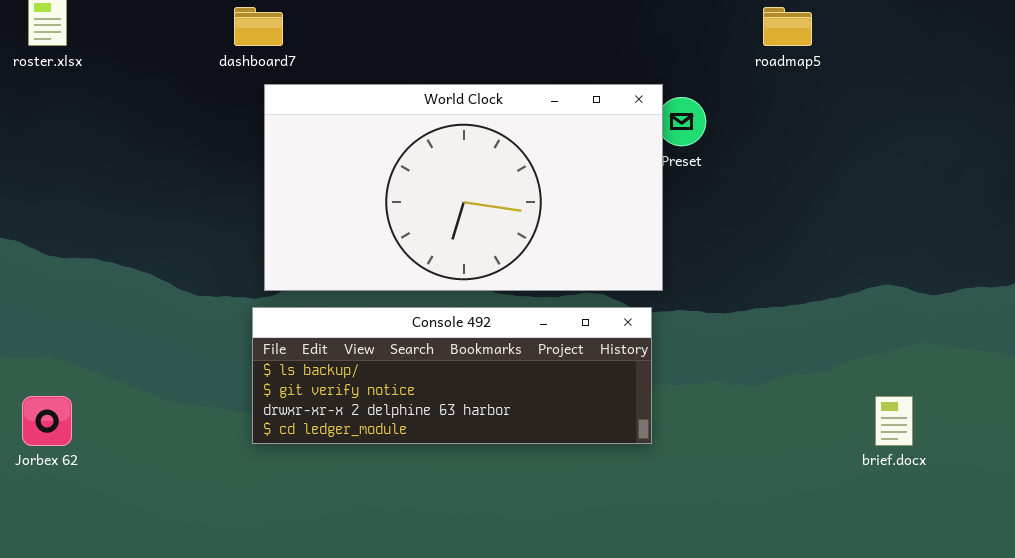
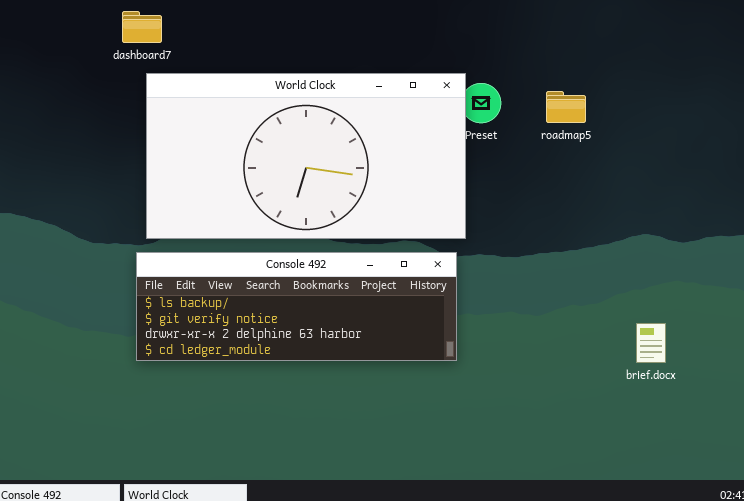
roadmap5: [763,7,812,46] -> [546,91,586,123], moved

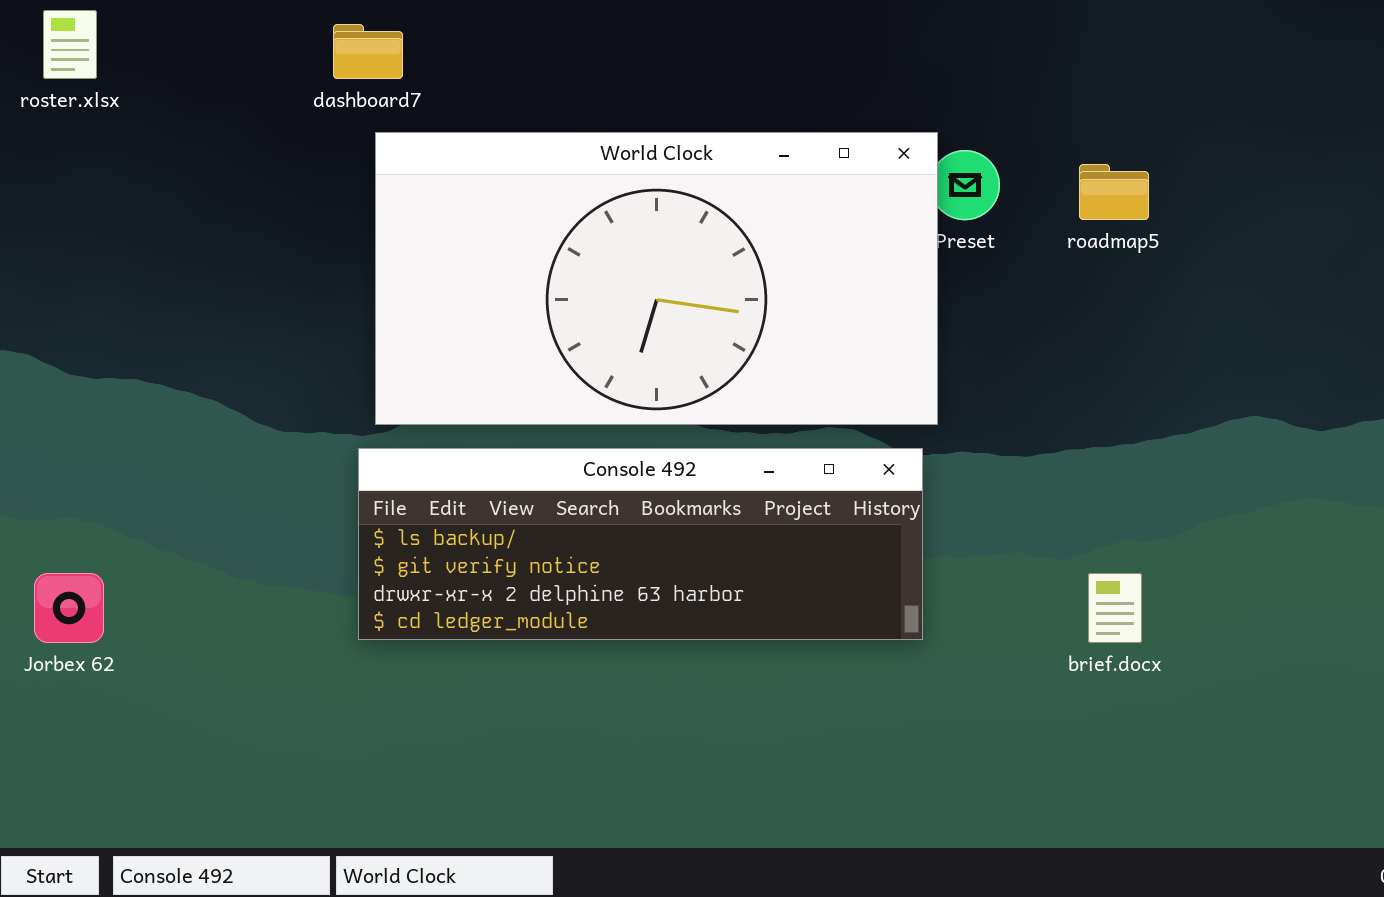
brief.docx: [636,323,666,363] -> [1088,573,1142,643], moved

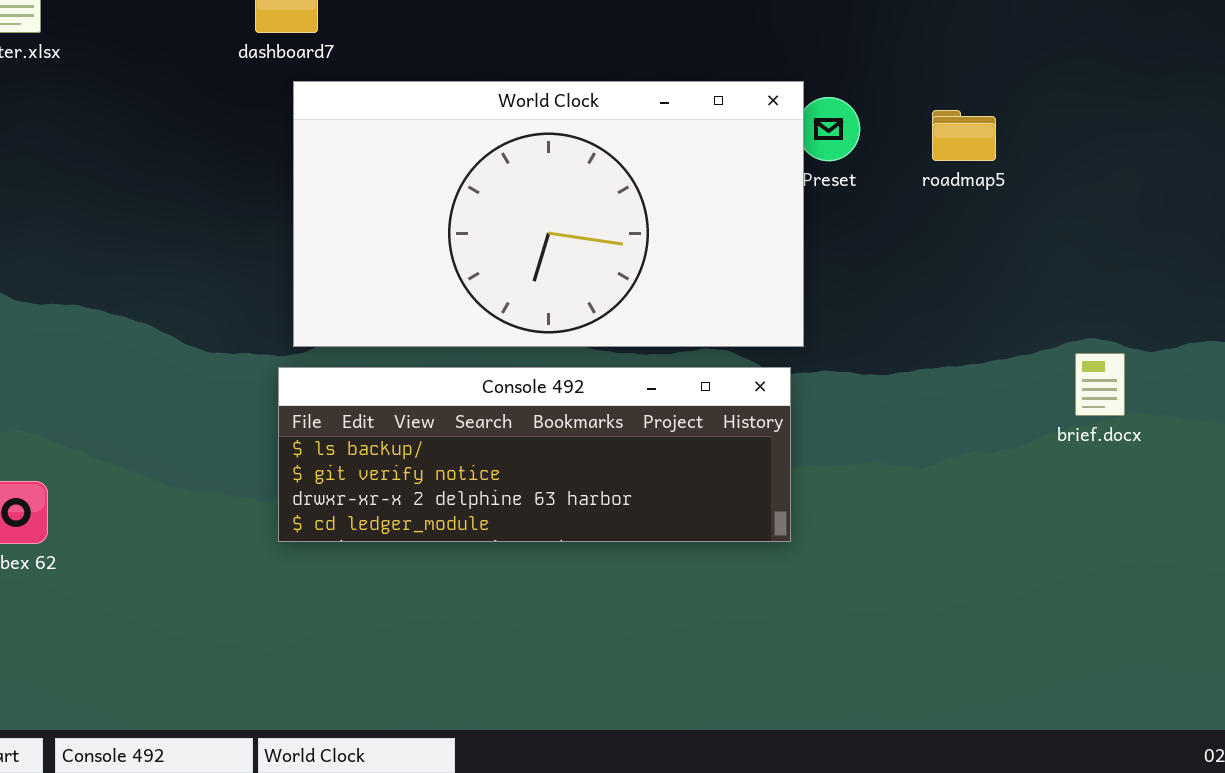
brief.docx: [1088,573,1142,643] -> [1075,353,1125,416], moved

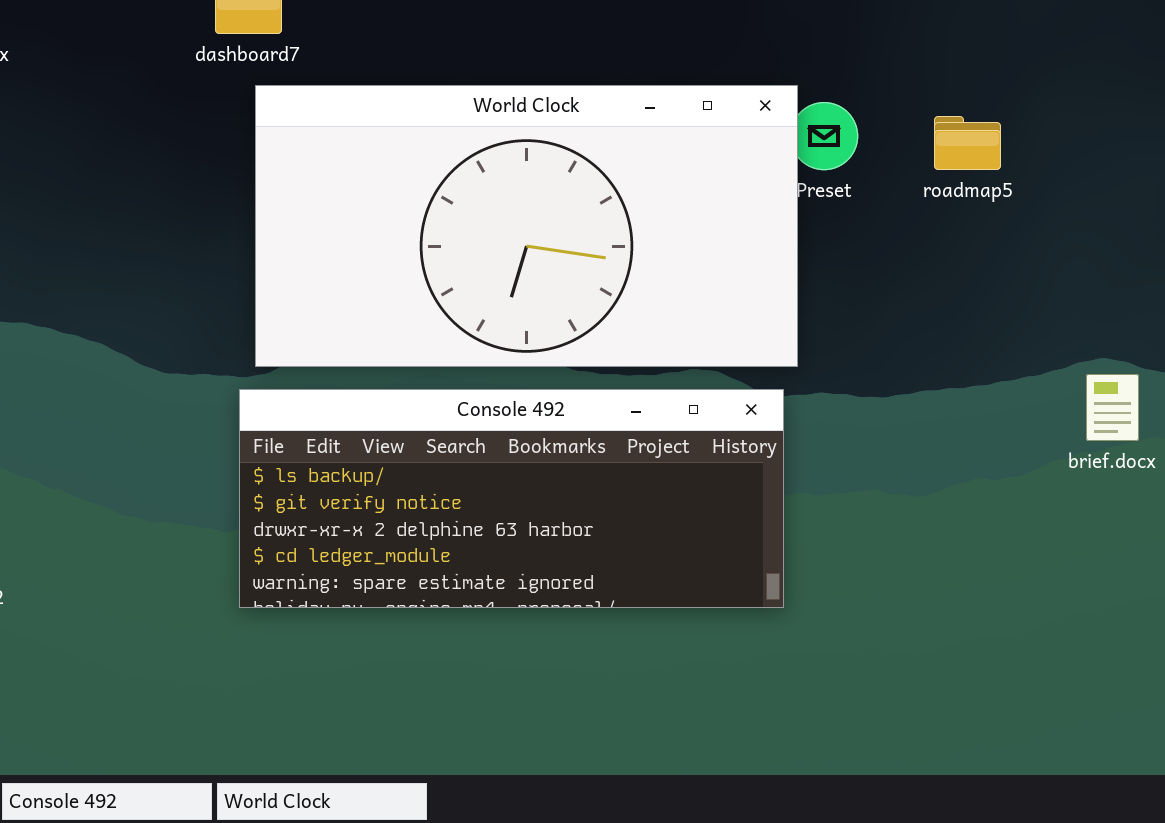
Console 492: [278,367,791,542] -> [239,389,784,608], resized

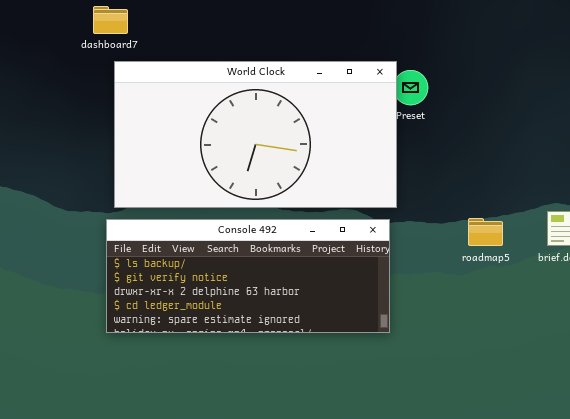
roadmap5: [934,116,1001,170] -> [468,218,503,246], moved

